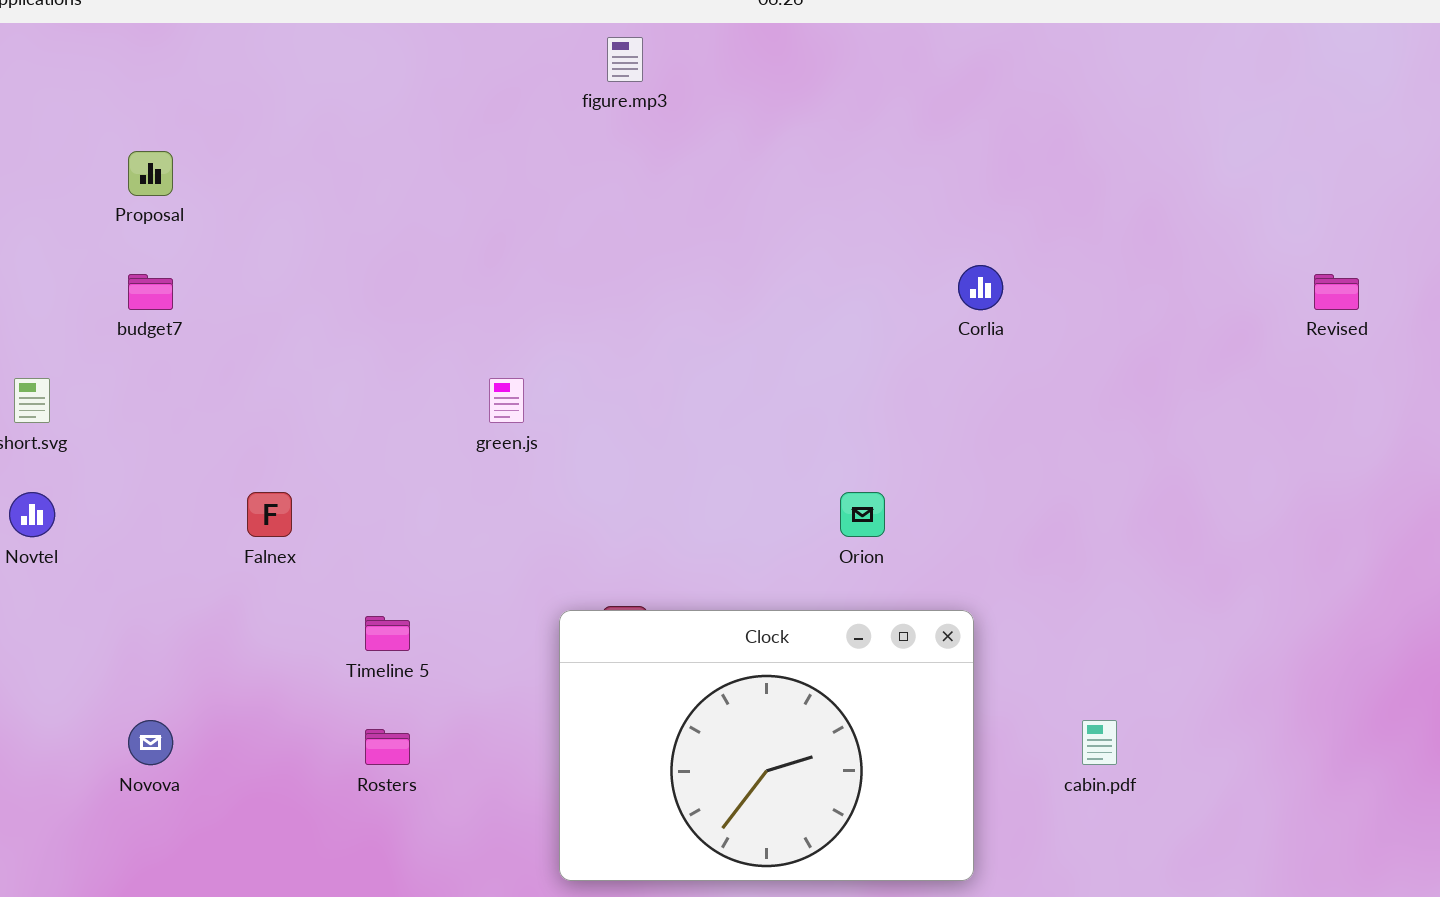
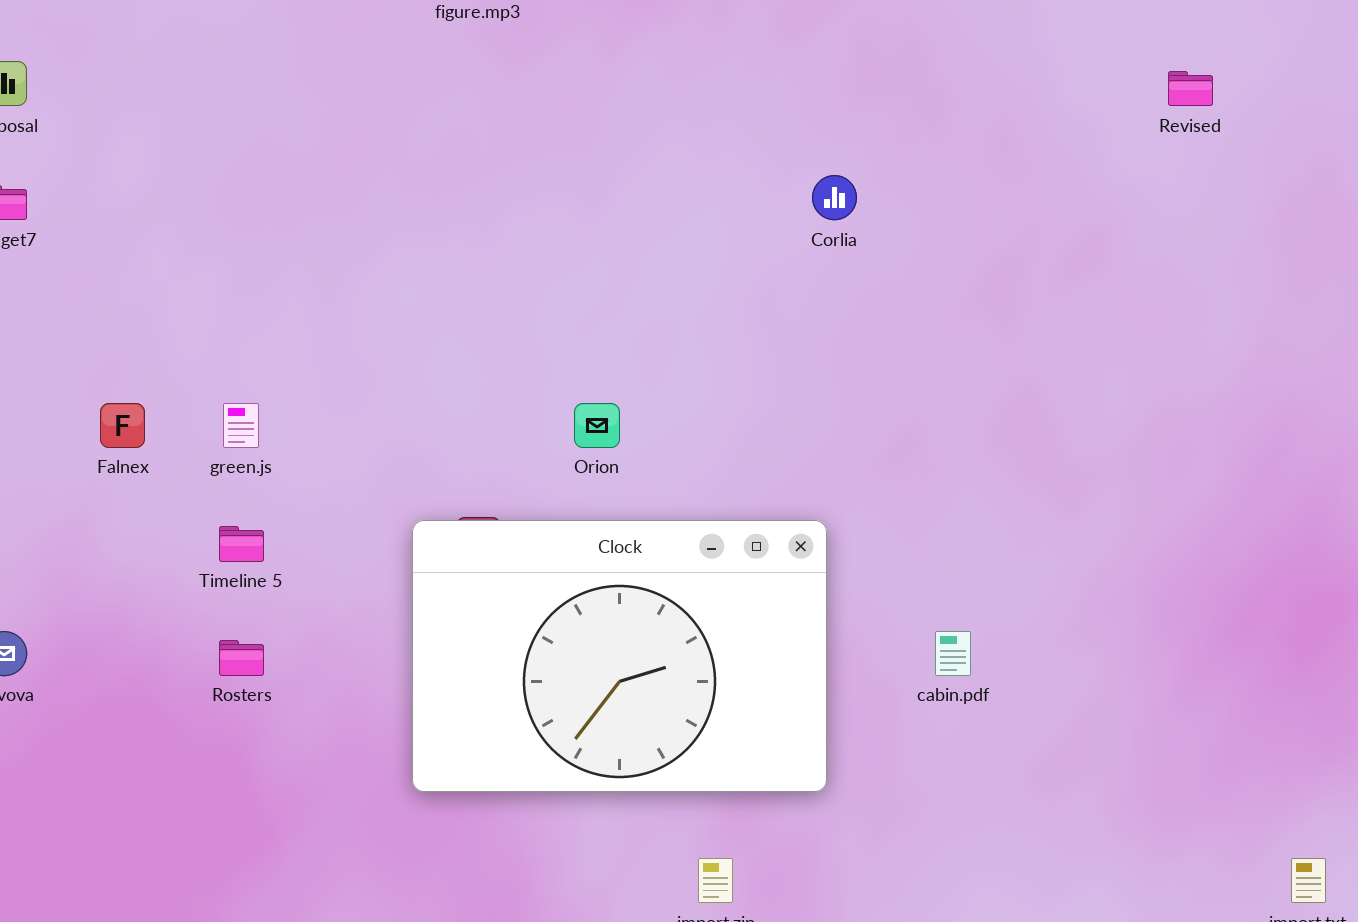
Revised: [1314,274,1359,310] -> [1168,71,1213,106], moved
green.js: [489,378,524,423] -> [223,403,259,448], moved
Orion: [840,492,885,537] -> [574,403,620,448], moved

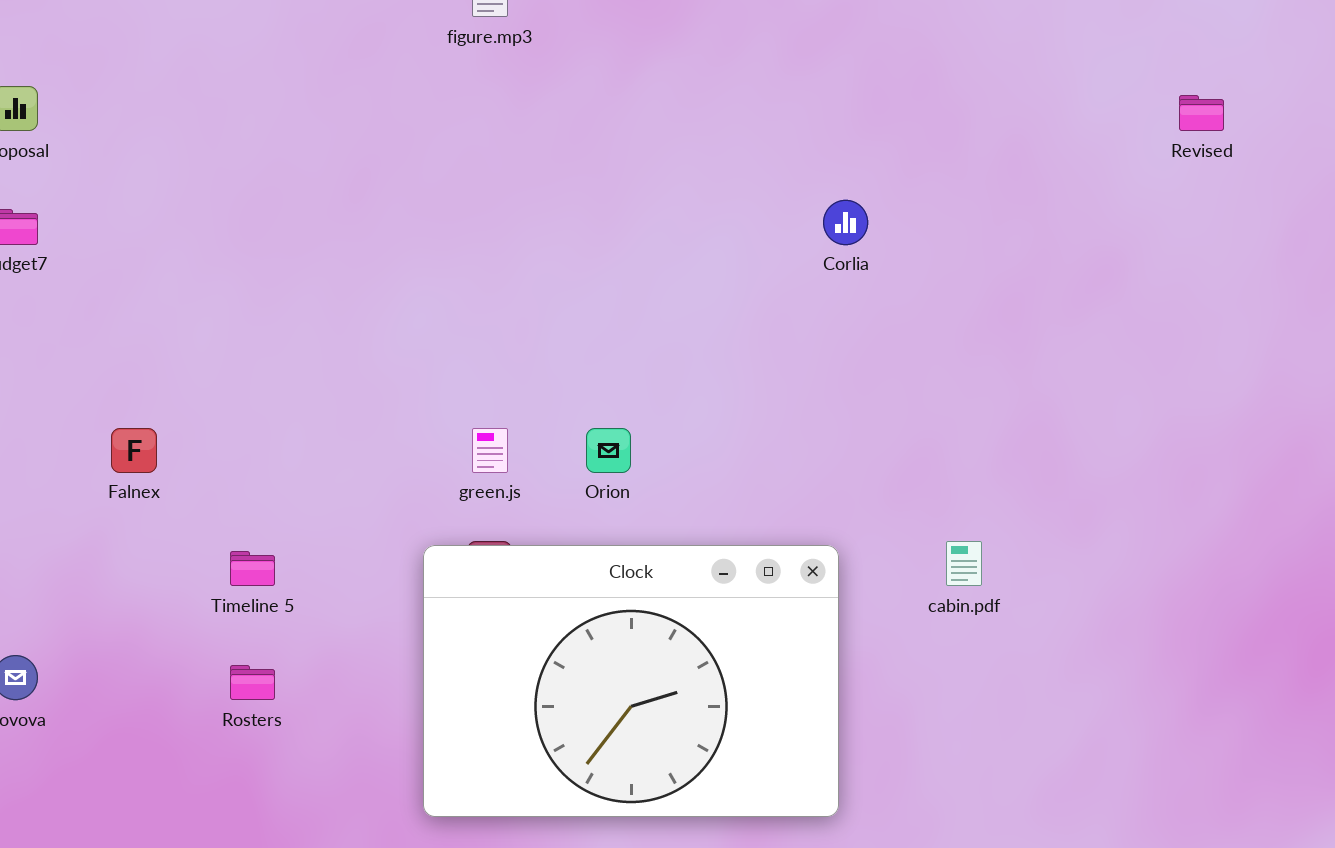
green.js: [223,403,259,448] -> [472,428,508,473], moved
cabin.pdf: [935,631,971,676] -> [946,541,982,586], moved

